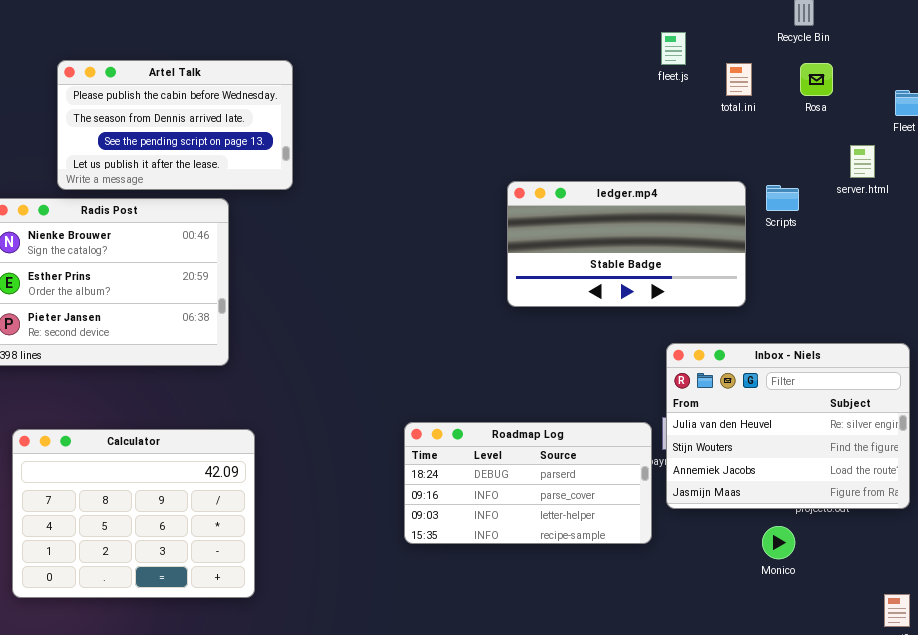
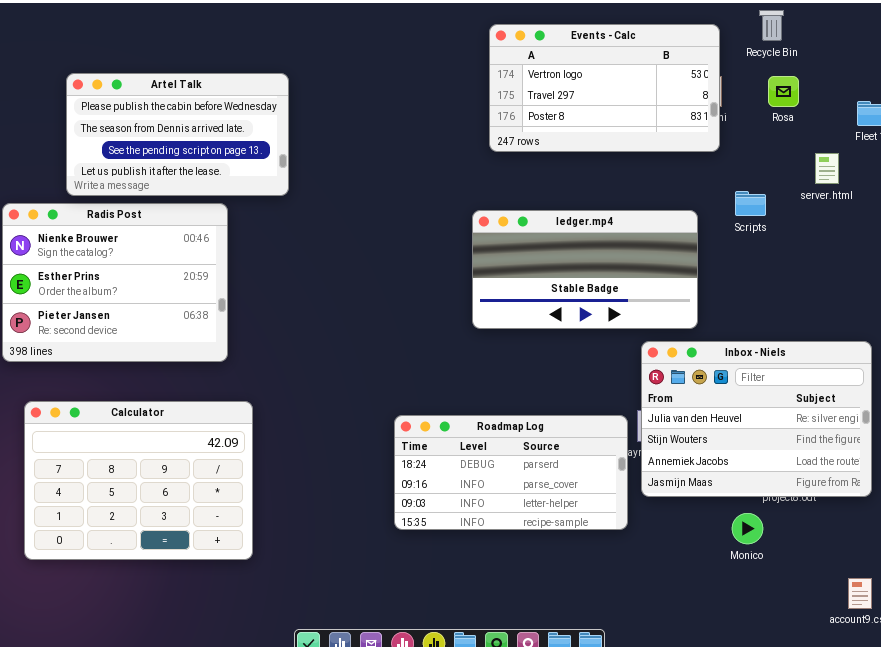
Events - Calc: none -> [489,24,720,152], opened
ledger.mp4: [507,181,746,307] -> [472,210,698,329], moved
Calculator: [12,429,255,598] -> [24,401,253,560], moved

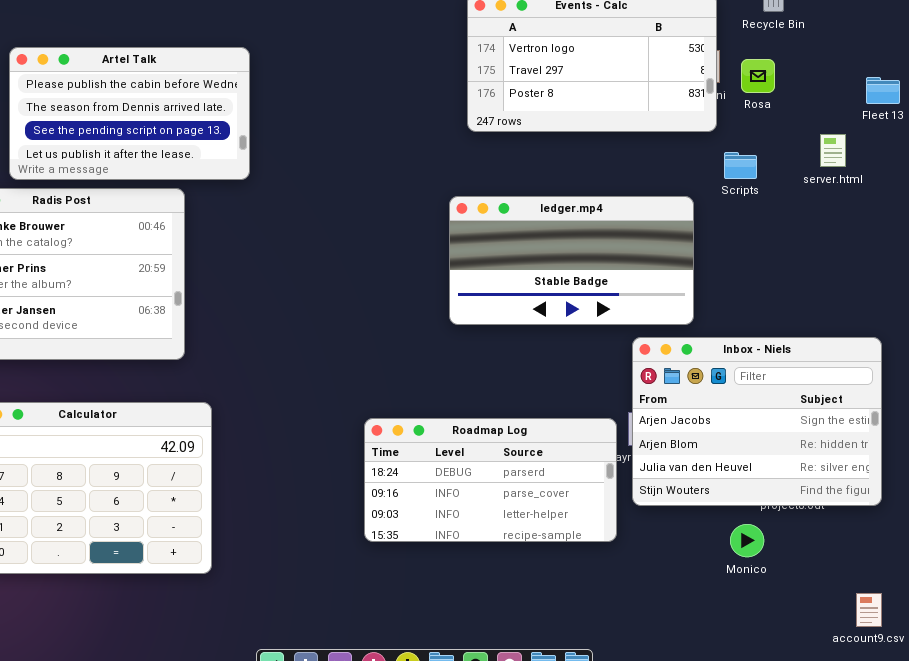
Rosa: [768,76,799,107] -> [741,59,775,93], moved
Scripts: [735,191,766,216] -> [724,152,757,179], moved
Inbox - Niels: [641,341,872,497] -> [632,337,882,506], scrolled up 2 rows

